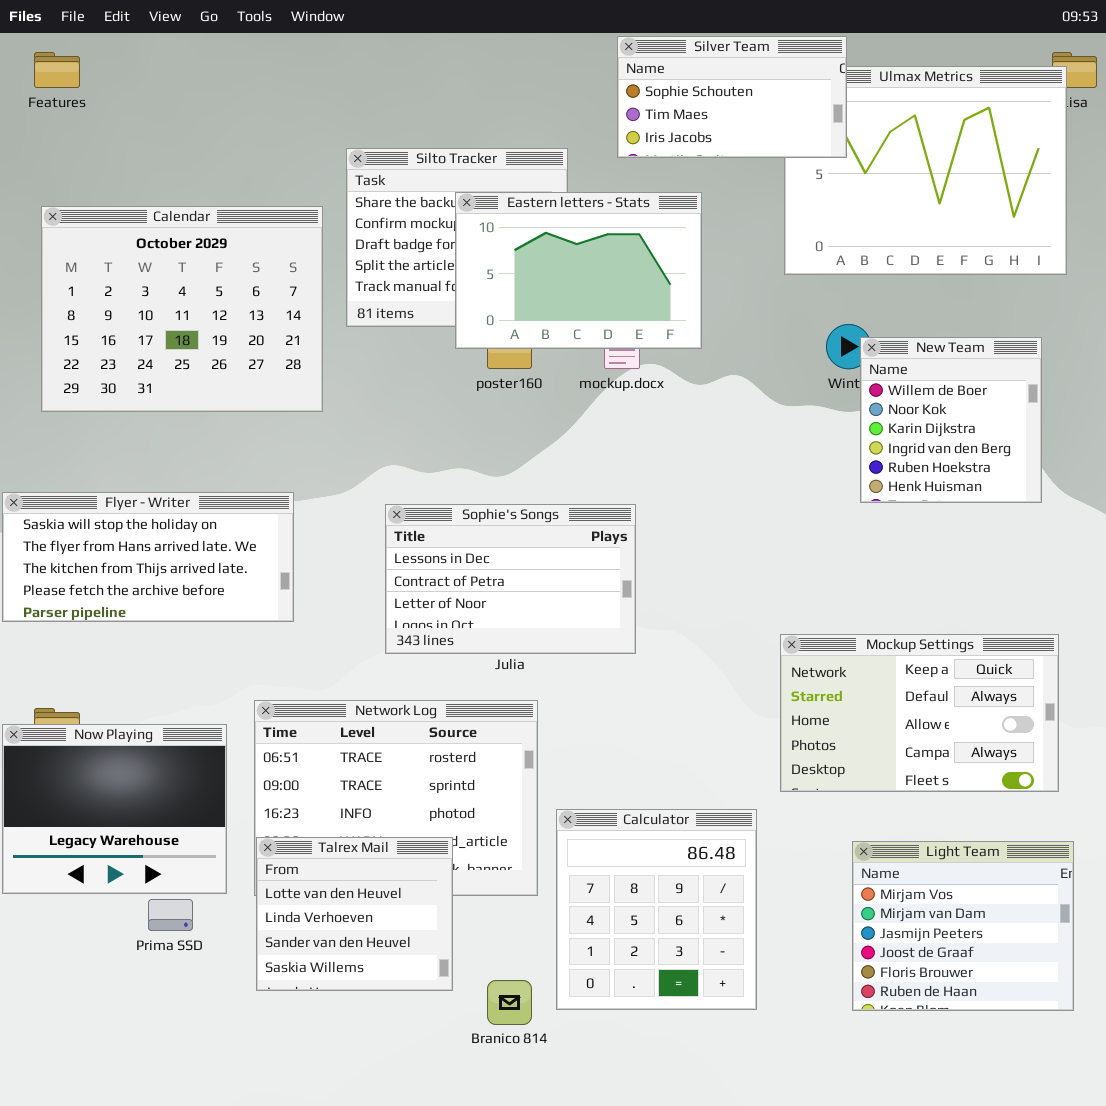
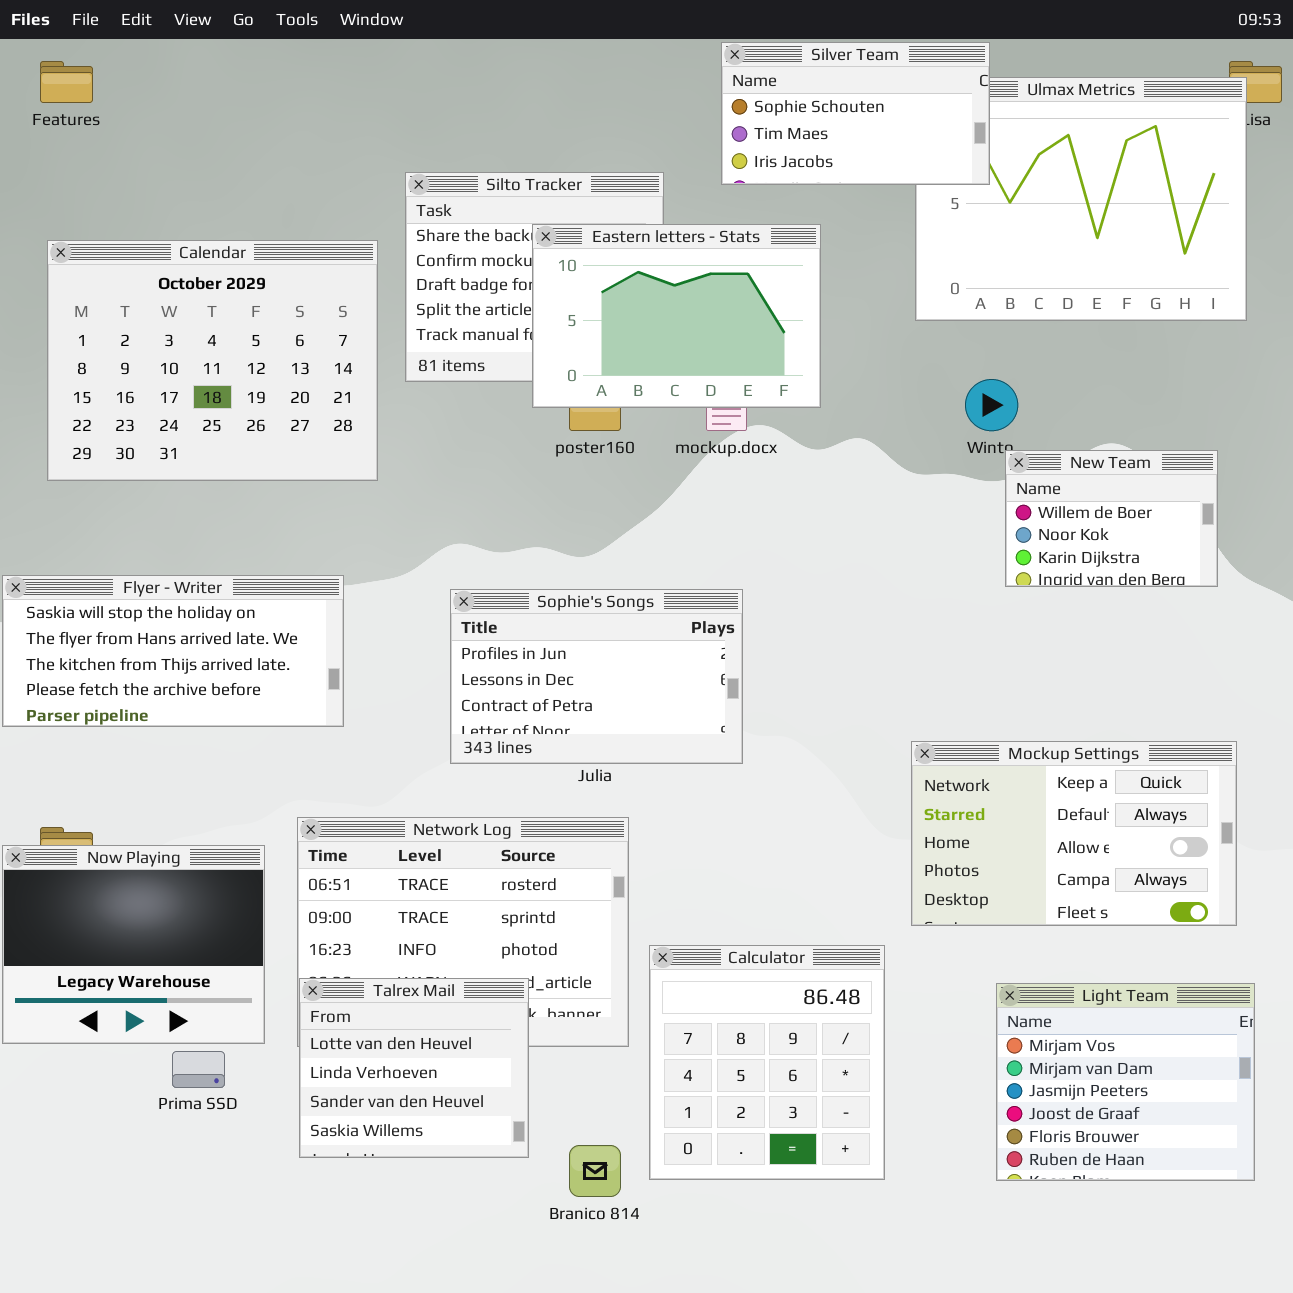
New Team: [860,337,1042,503] -> [1005,450,1218,587], resized
Sophie's Songs: [385,504,636,654] -> [450,589,743,764], scrolled up 1 row

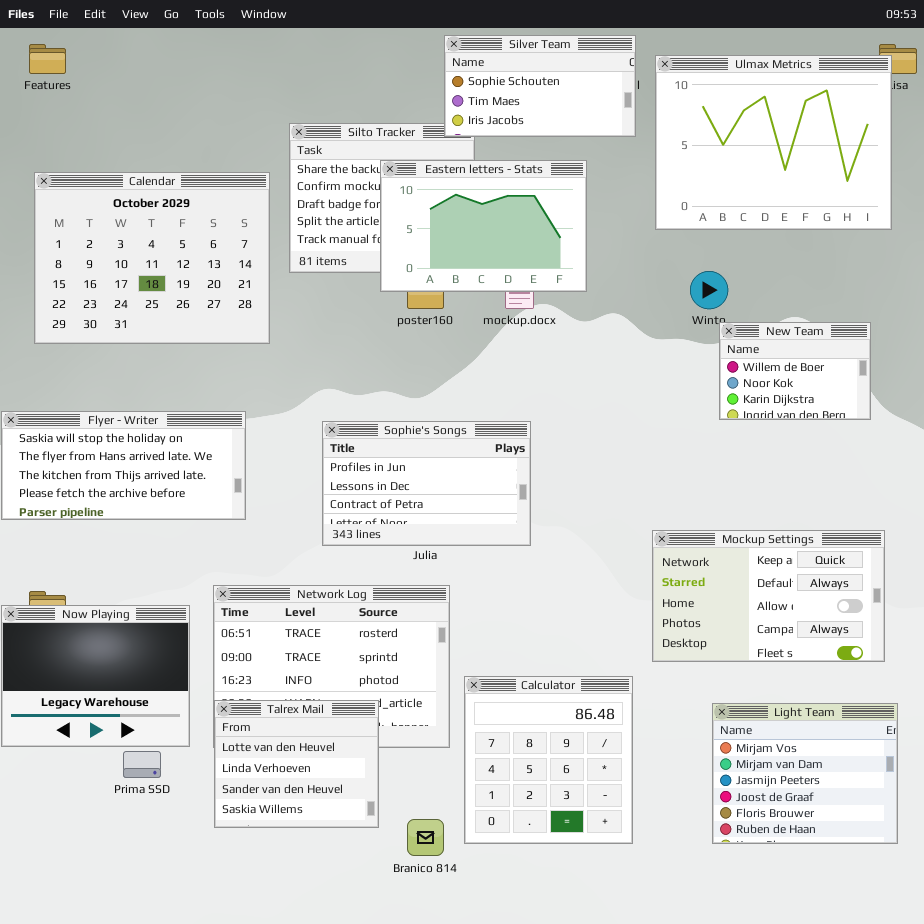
Silver Team: [721,42,990,185] -> [444,35,636,137], moved

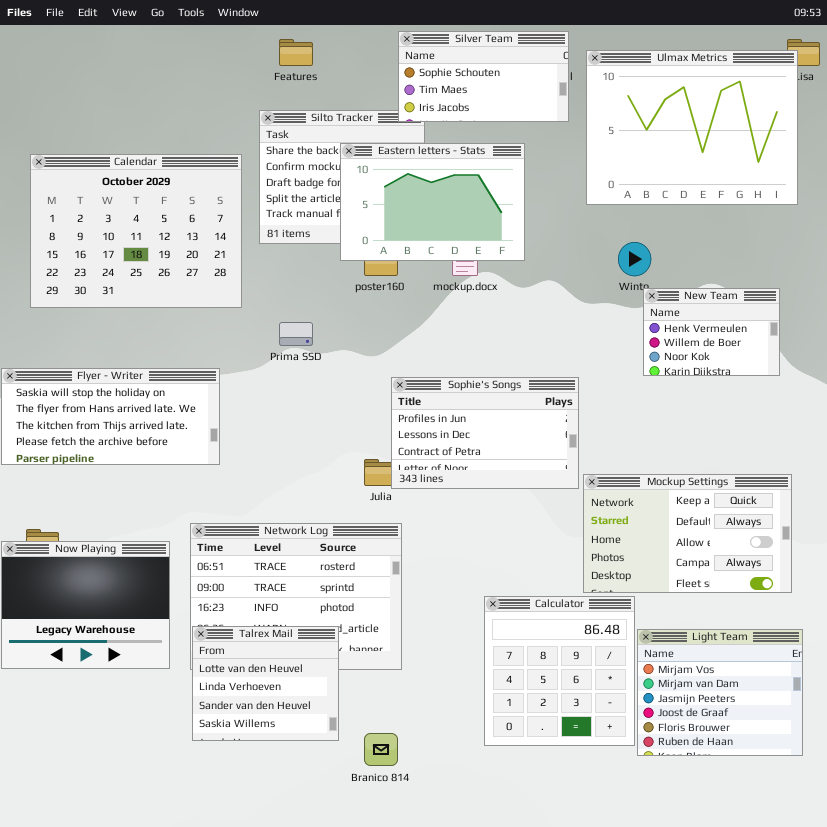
Features: [29,44,66,74] -> [279,39,313,66], moved
New Team: [719,322,871,420] -> [643,288,780,376], scrolled up 1 row
Sophie's Songs: [322,421,531,546] -> [391,377,579,489], moved
Calculator: [464,676,633,844] -> [484,596,635,746], moved
Prima SSD: [123,751,161,778] -> [279,322,313,346], moved

